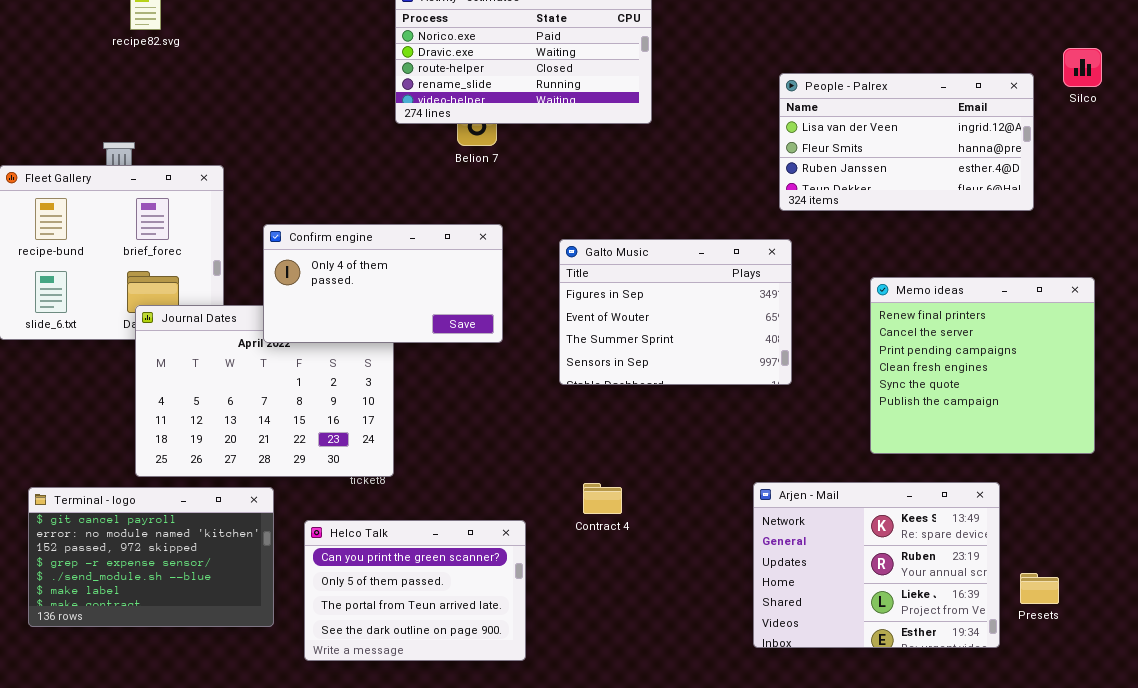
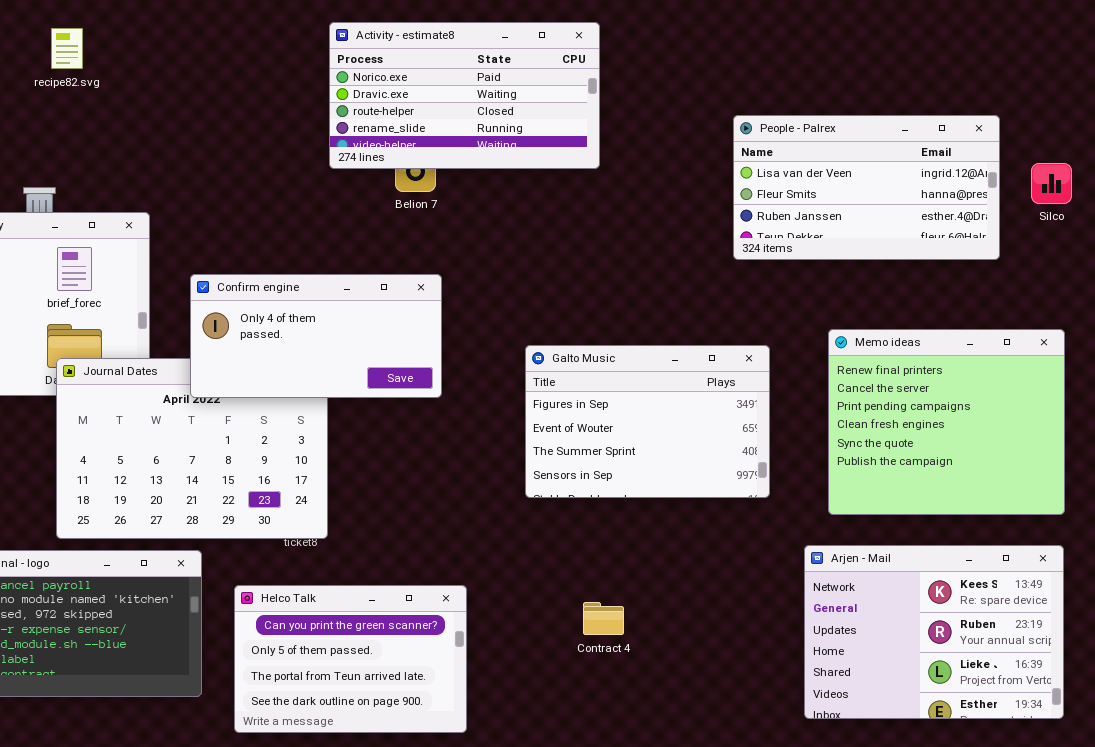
Silco: [1063,48,1102,87] -> [1031,163,1072,204], moved
Galto Music: [559,239,792,385] -> [525,345,770,498], moved
Arjen - Mail: [753,482,1000,648] -> [804,545,1064,719], moved
Contract 4: [583,483,622,514] -> [583,602,624,635], moved

